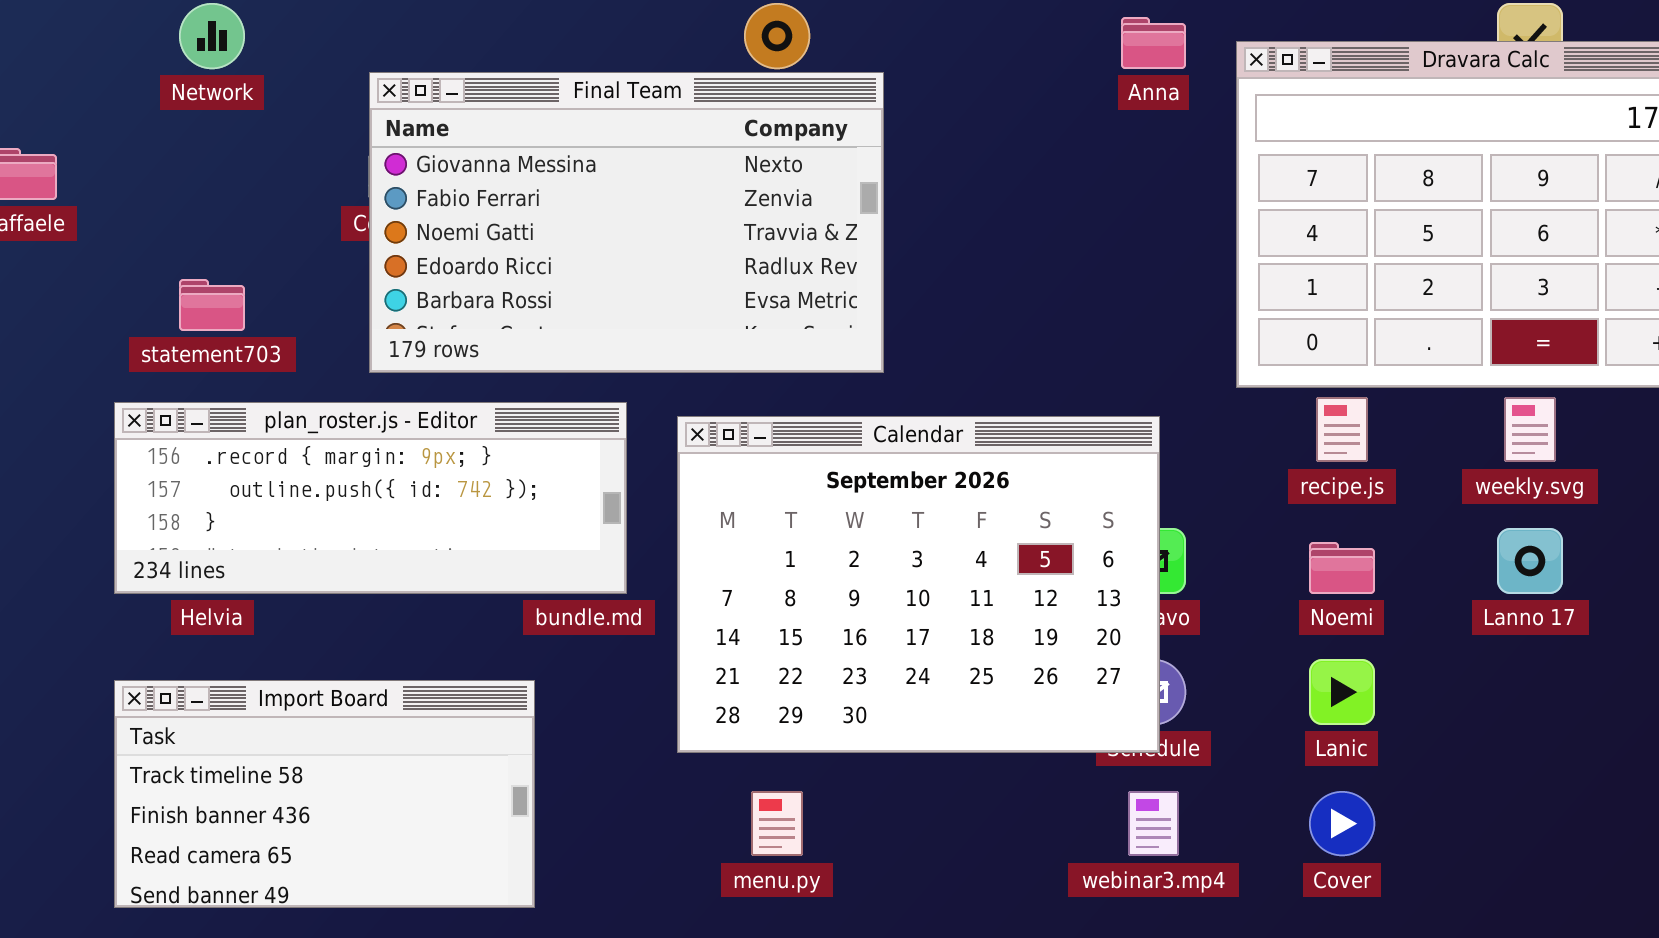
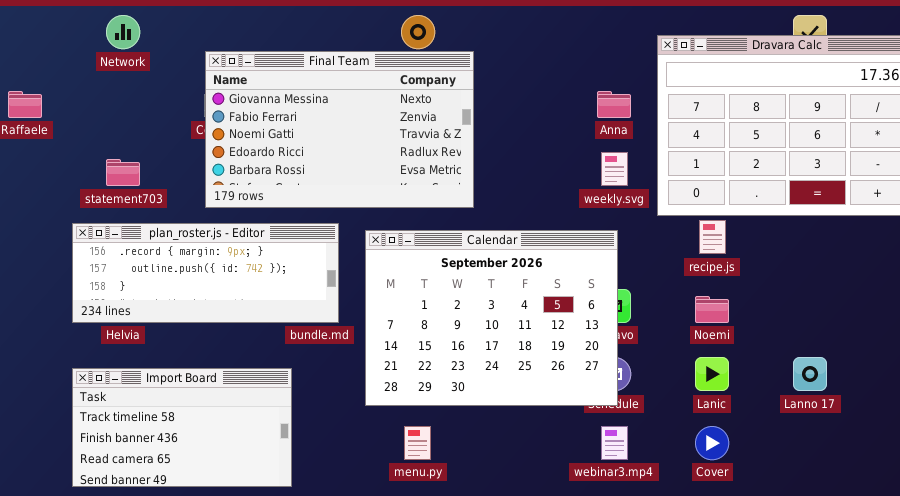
Anna: [1121,17,1186,69] -> [597,91,631,118], moved
weekly.svg: [1504,397,1556,462] -> [601,152,628,186], moved
Lanno 17: [1497,528,1563,594] -> [793,357,827,391], moved

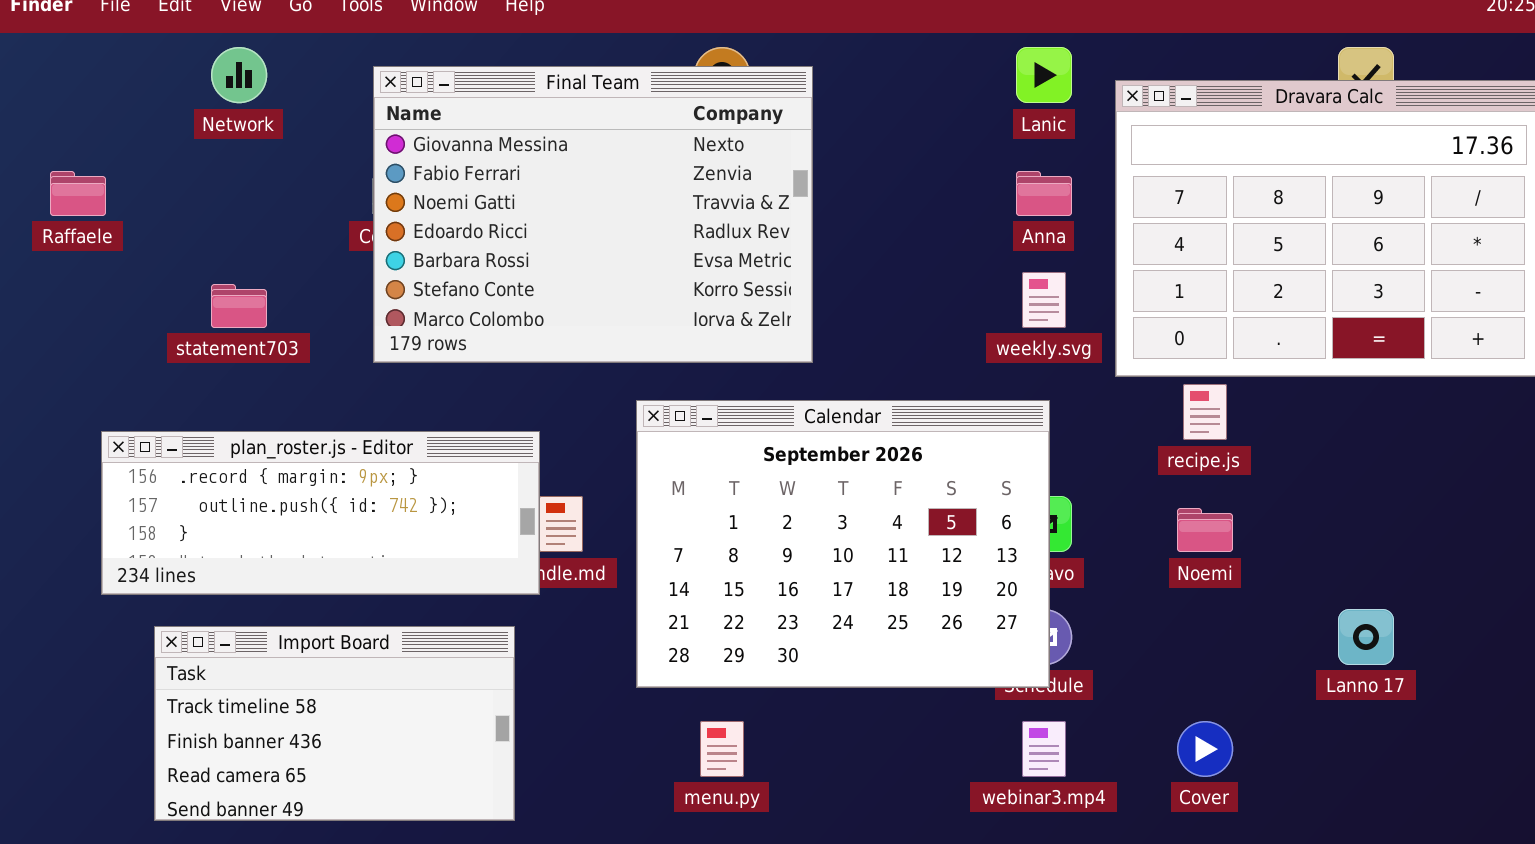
Final Team: [205,51,474,208] -> [373,66,813,363], resized
plan_roster.js - Editor: [72,223,339,323] -> [101,431,540,595], moved
Lanic: [695,357,729,391] -> [1016,47,1072,103], moved

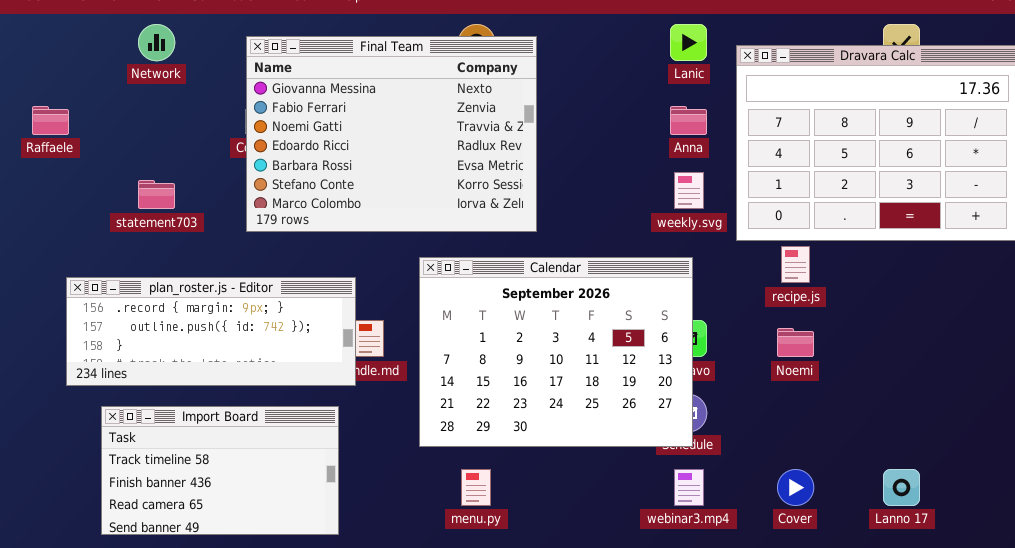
Lanno 17: [1338,609,1394,665] -> [883,469,920,506], moved

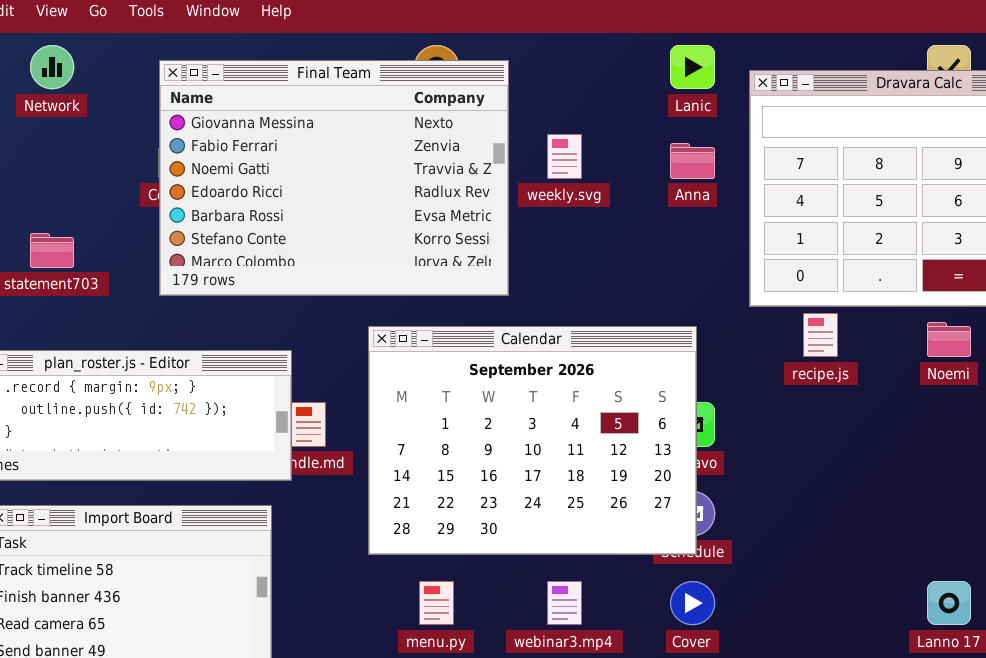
weekly.svg: [674,172,704,209] -> [547,134,582,179], moved
Noemi: [777,328,814,357] -> [927,322,971,357], moved
webinar3.mp4: [674,469,704,506] -> [547,581,582,625], moved
Cover: [777,469,814,506] -> [670,581,715,625], moved

